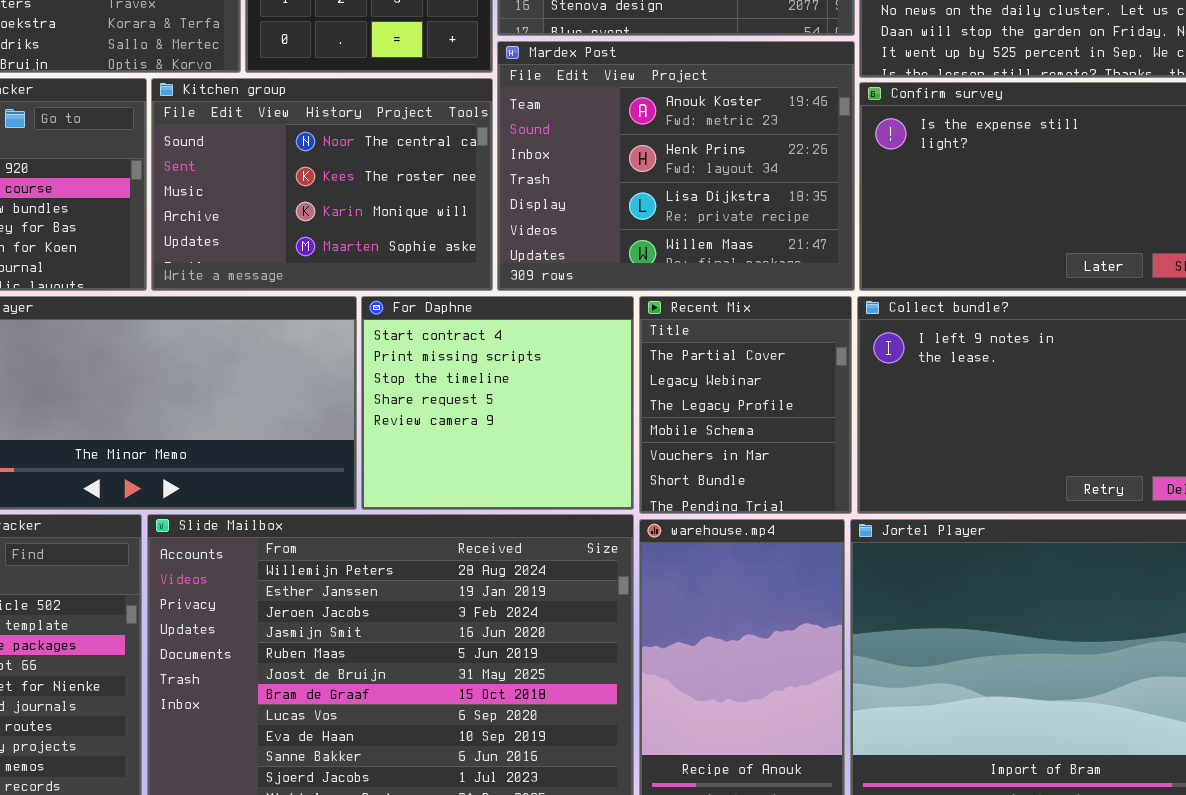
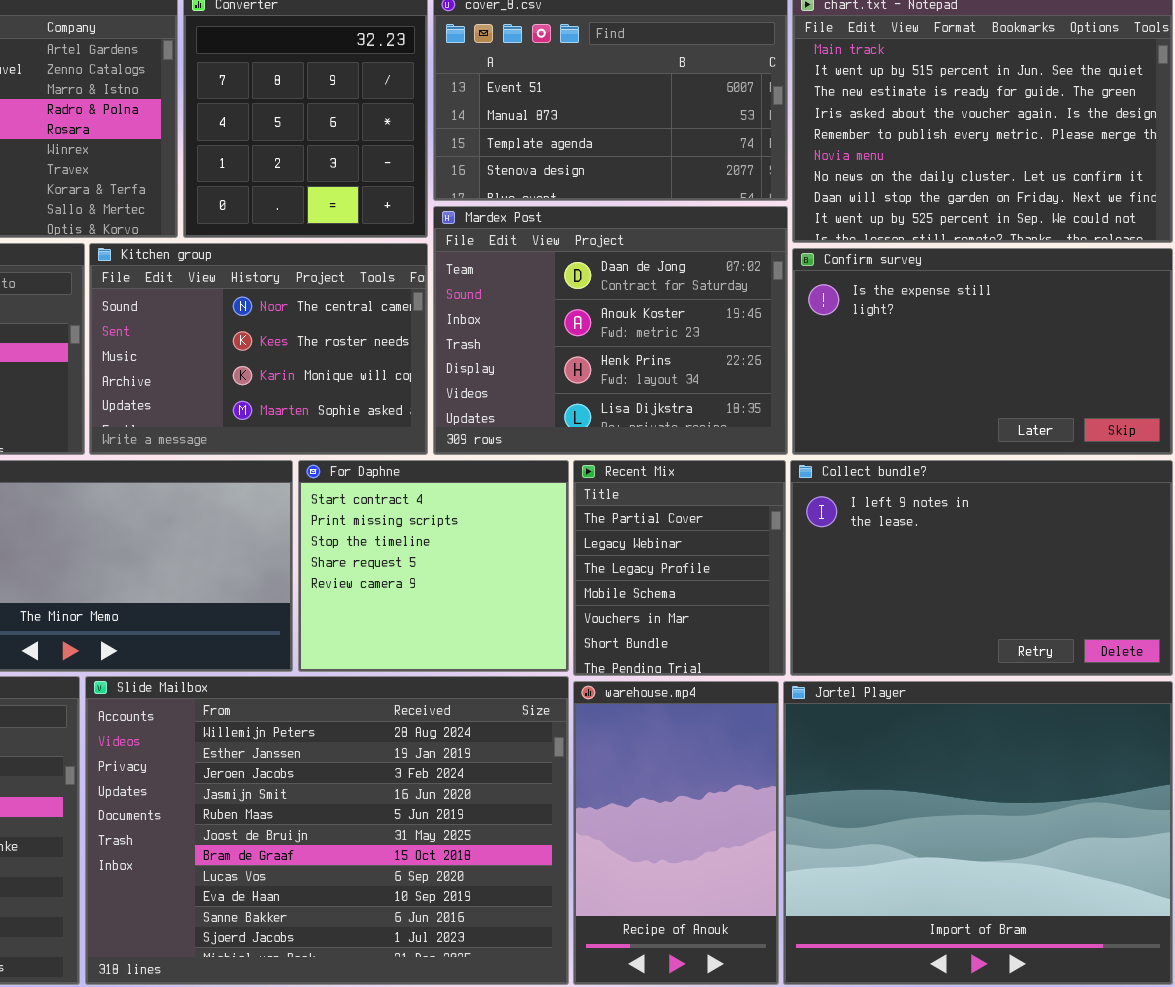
Mardex Post: [497,41,855,291] -> [433,206,788,455], scrolled up 1 row

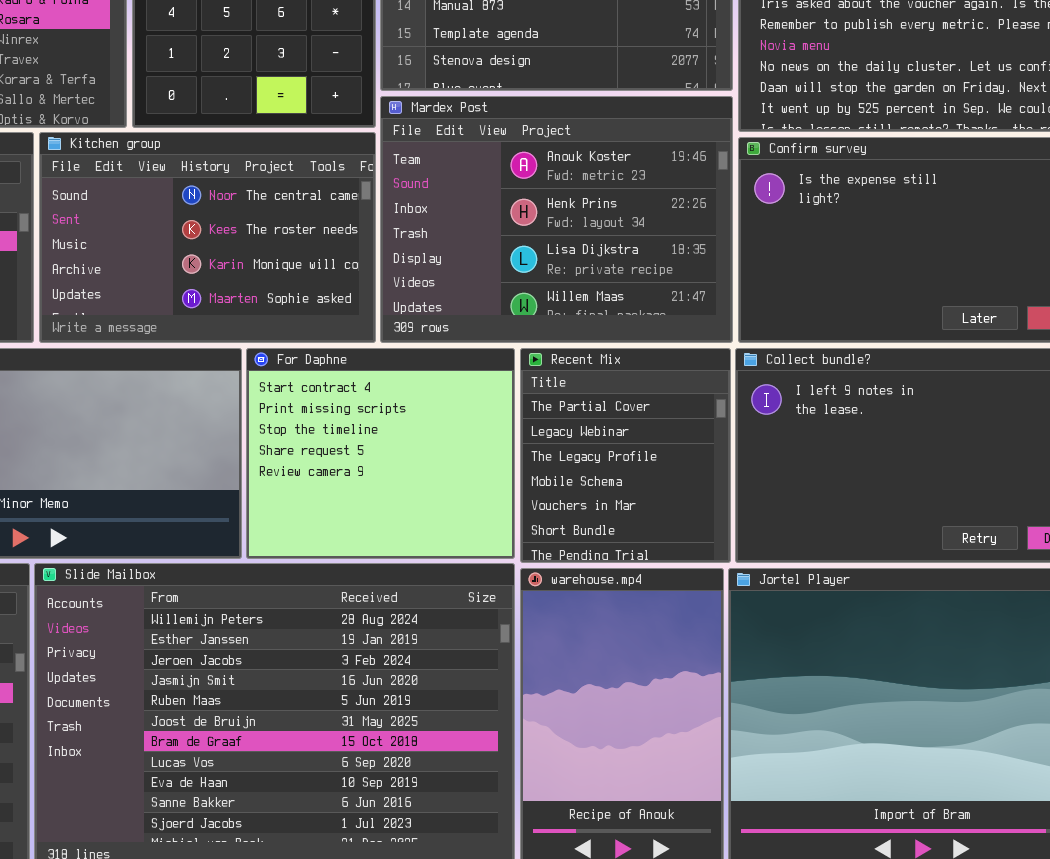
Mardex Post: [433,206,788,455] -> [380,96,733,343], scrolled down 1 row

